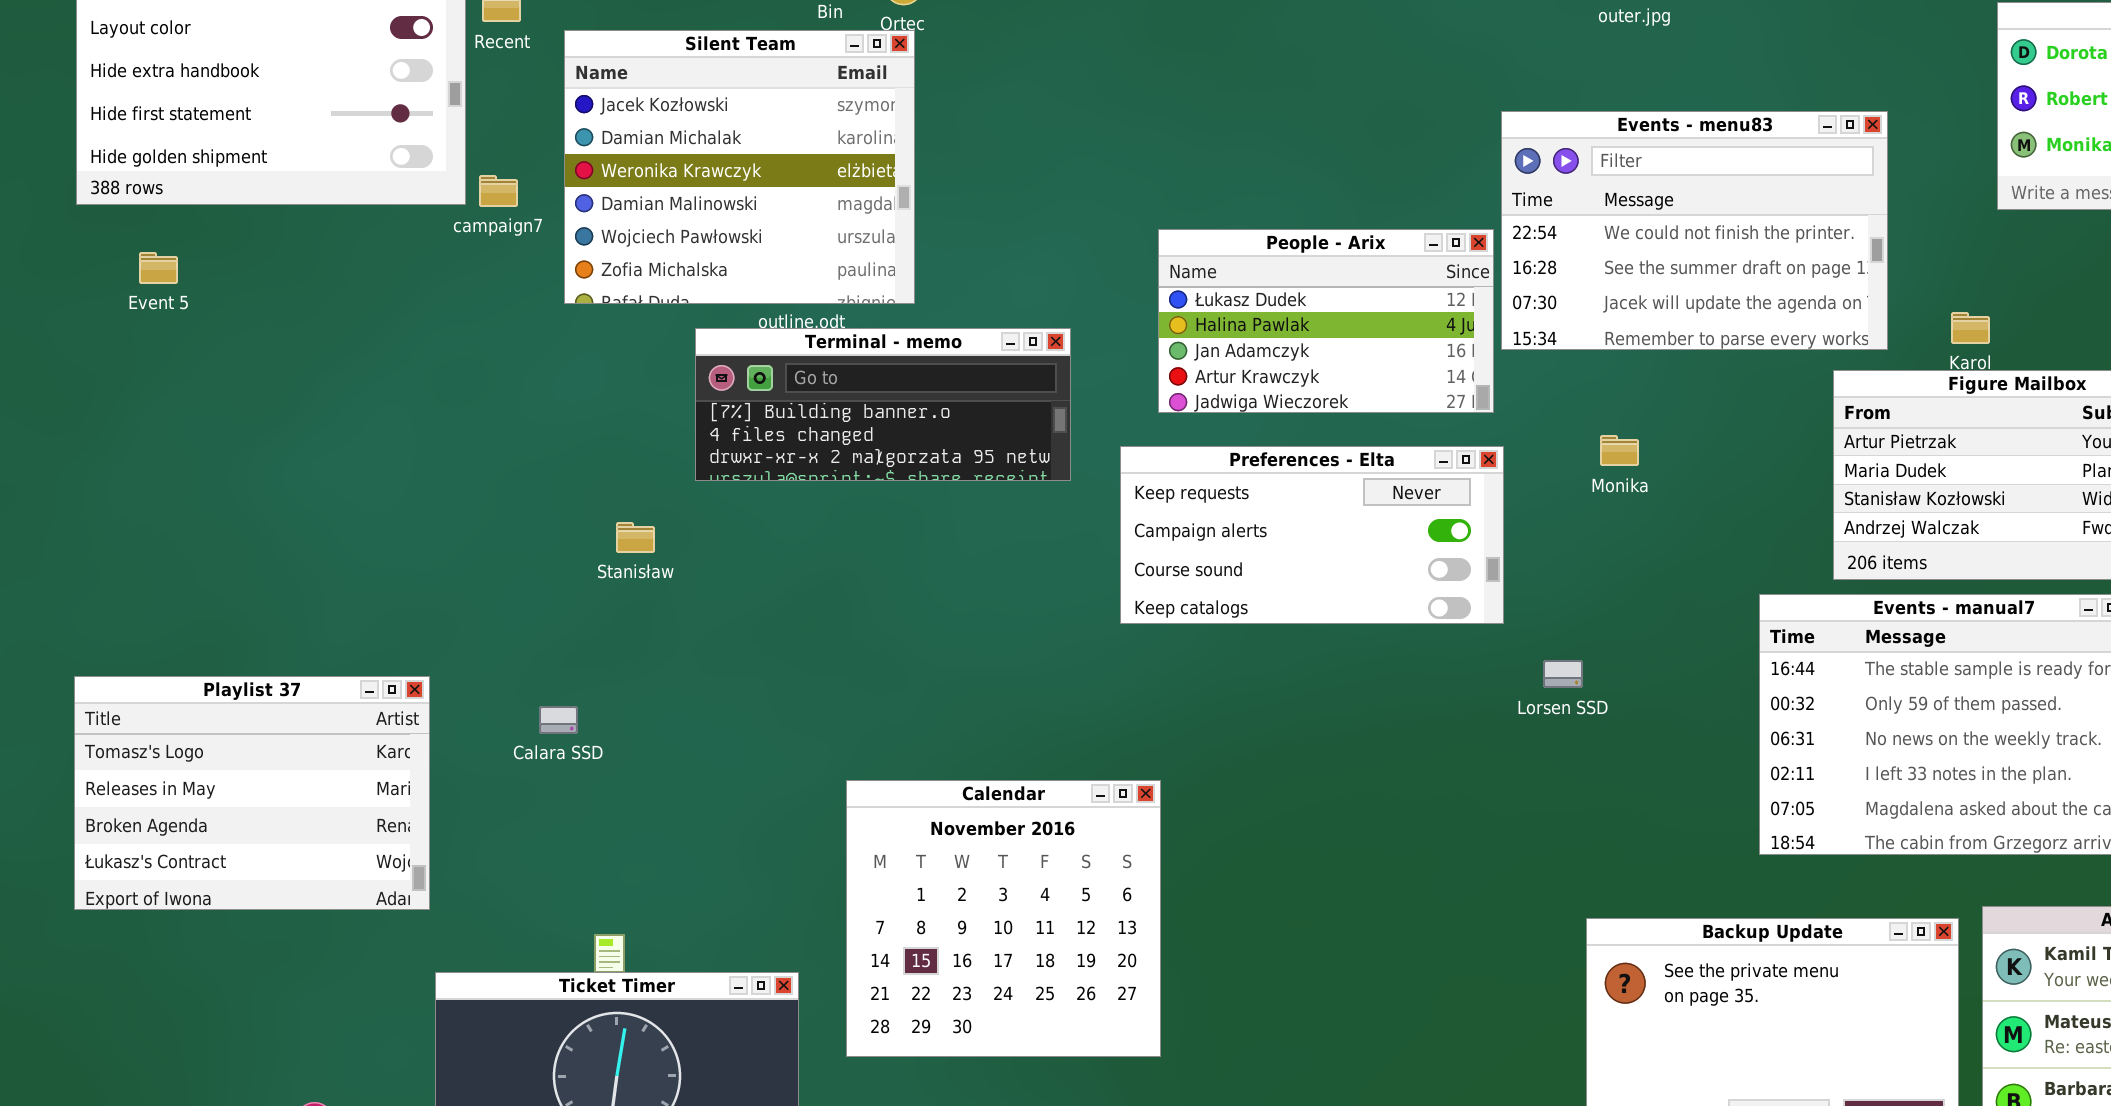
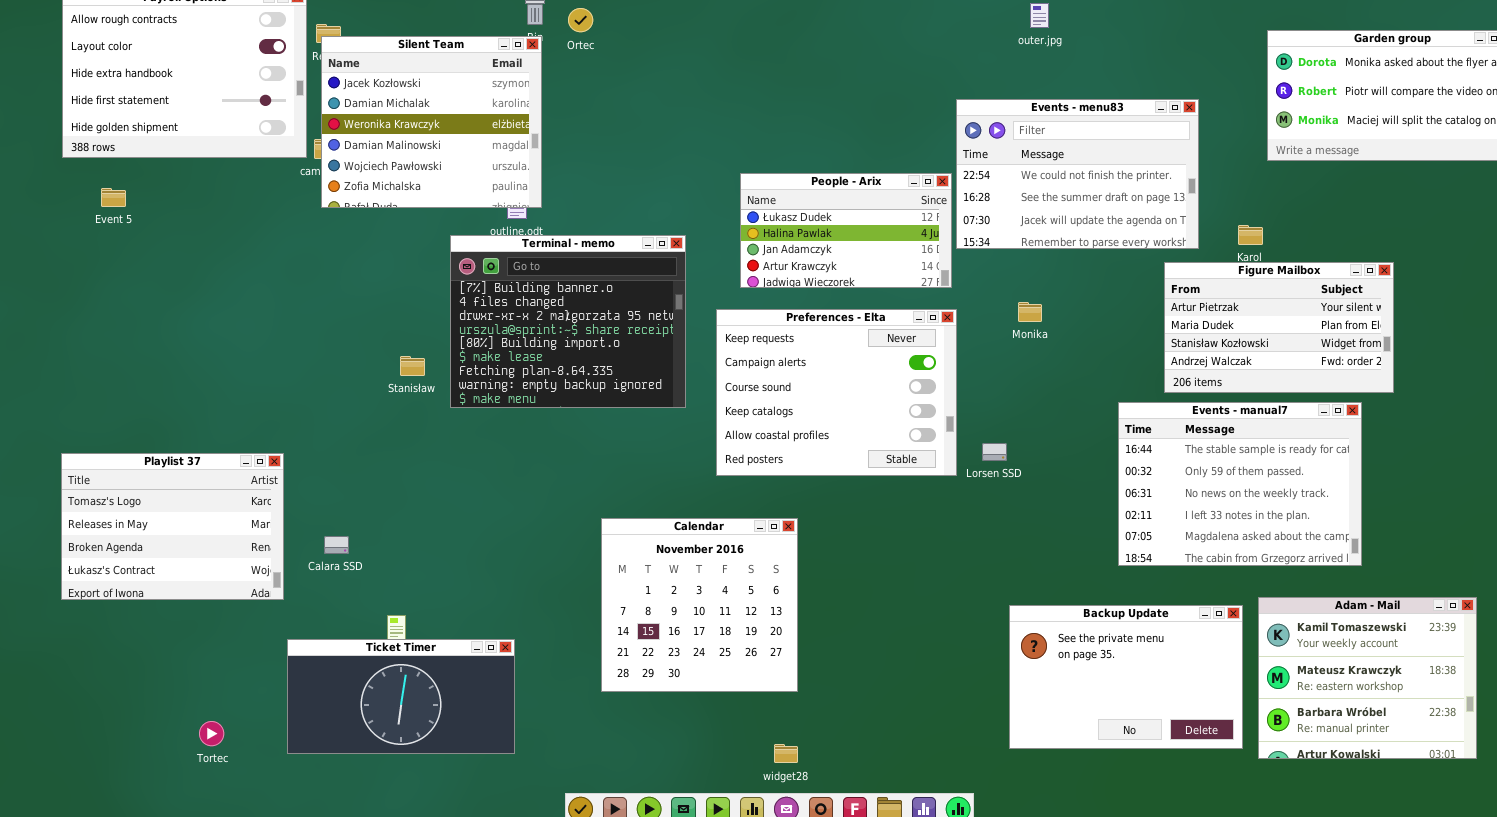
Silent Team: [564,30,915,304] -> [321,36,542,208], moved
Terminal - memo: [695,328,1071,481] -> [450,235,686,408], resized
Preferences - Elta: [1120,446,1504,624] -> [716,309,957,476], resized
Calara SSD: [539,706,578,734] -> [324,536,349,554], moved
Calendar: [846,780,1161,1057] -> [601,518,798,692], moved

